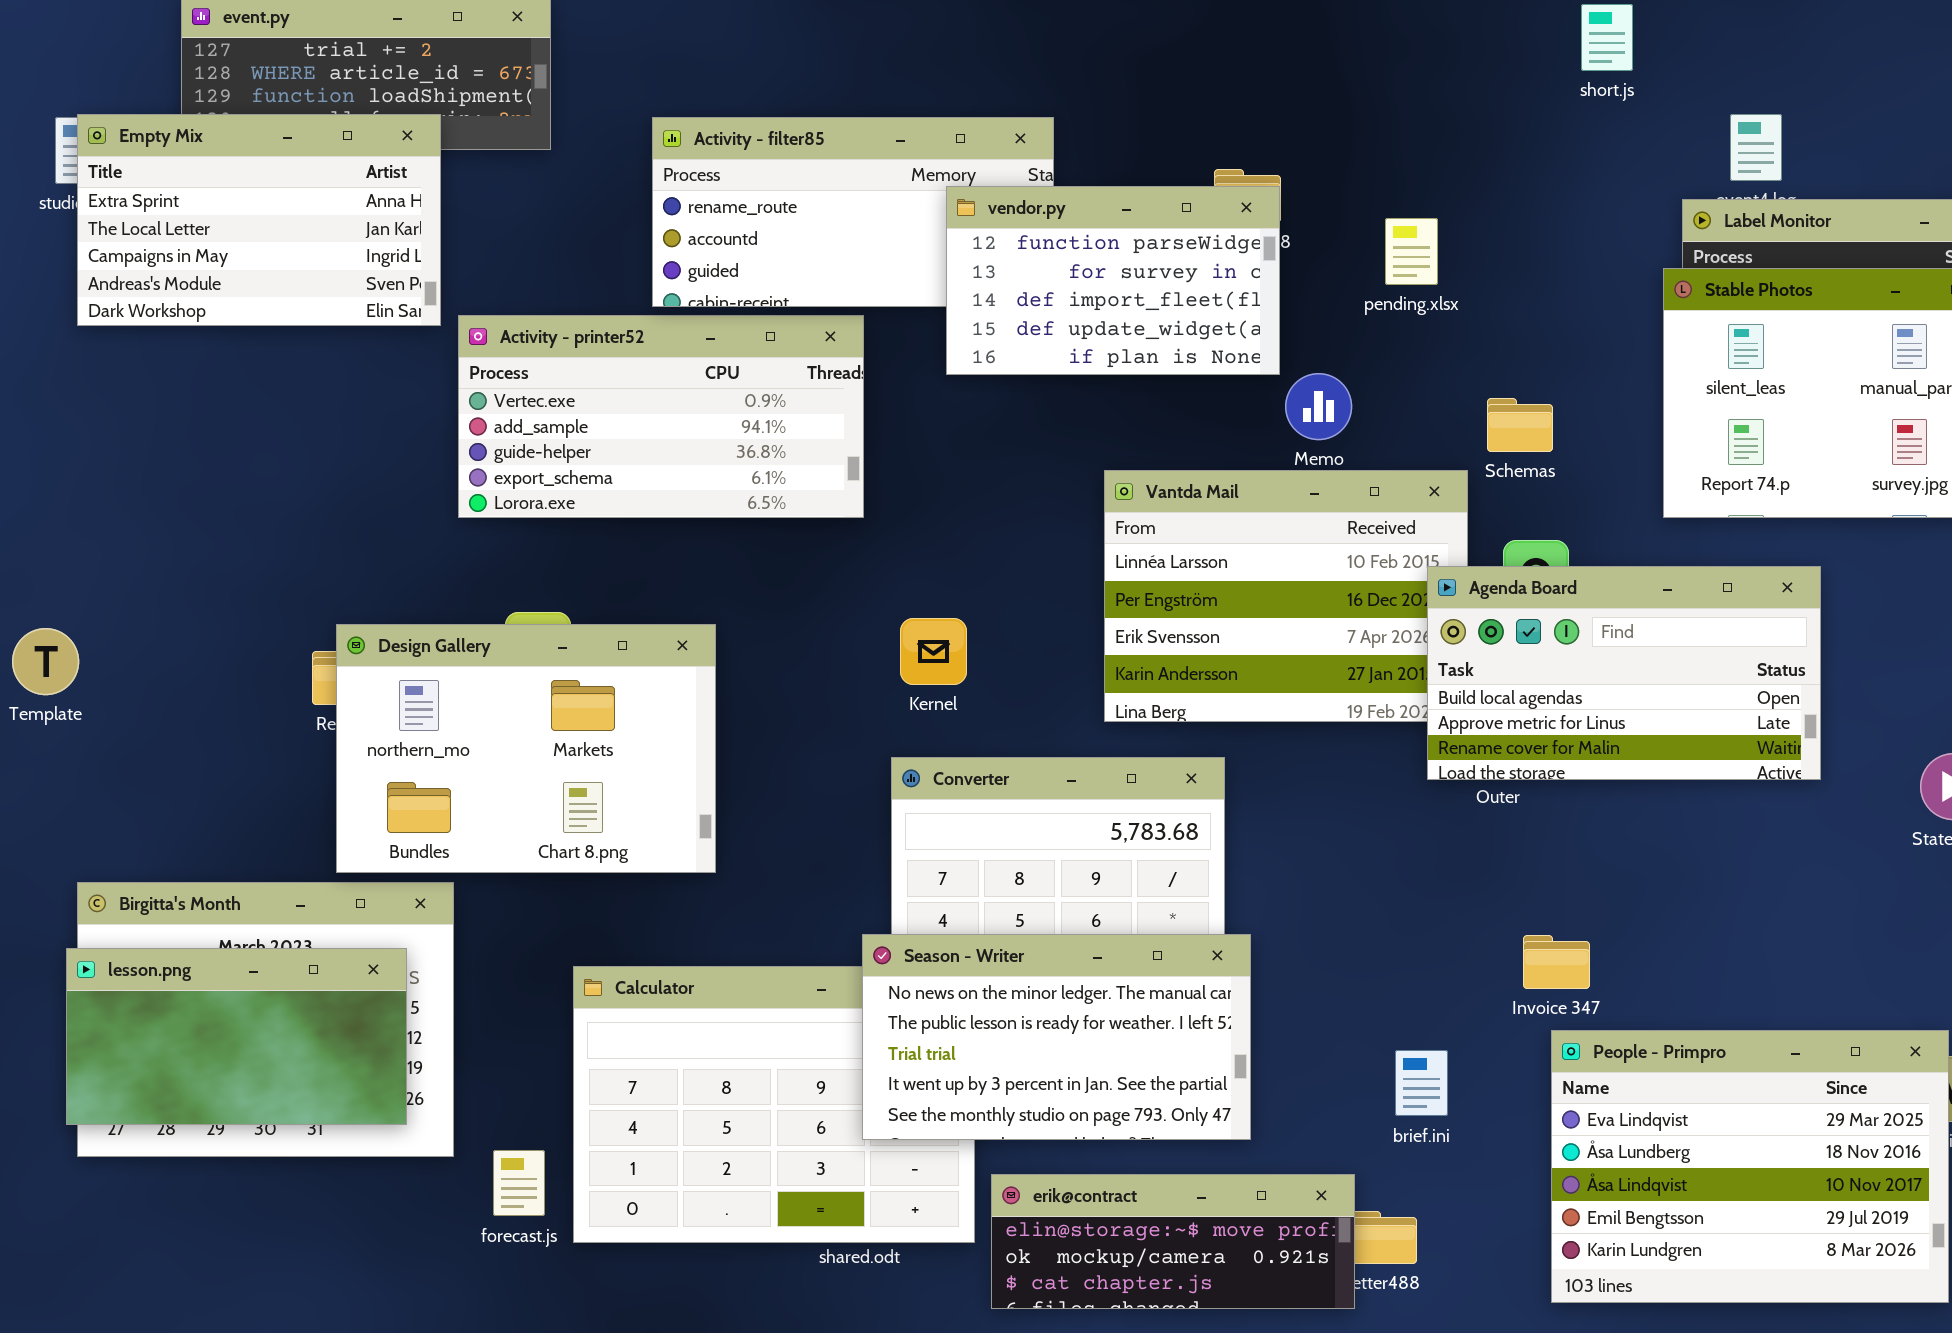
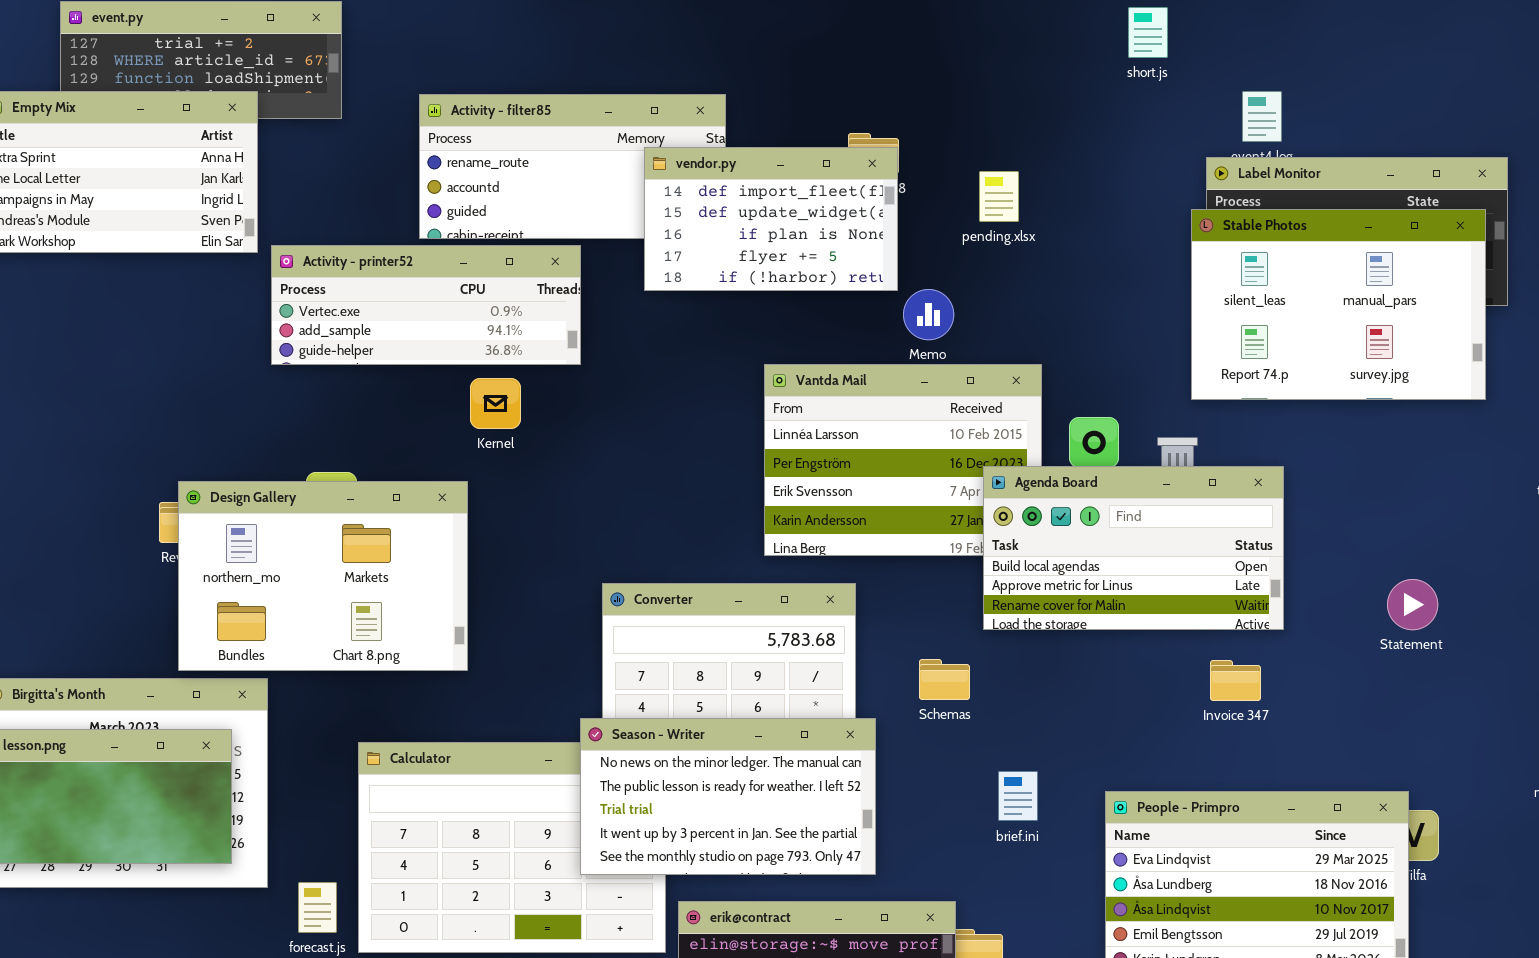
vendor.py: [946,186,1280,375] -> [644,147,898,291], scrolled down 2 rows
Activity - printer52: [458,315,864,518] -> [271,245,581,365], resized
Schemas: [1487,398,1553,452] -> [919,659,970,700], moved
Agenda Board: [1427,566,1821,780] -> [983,466,1284,630], moved
Kernel: [900,618,967,685] -> [470,378,521,429], moved
Invoice 347: [1523,935,1590,989] -> [1210,660,1261,701], moved
brief.ini: [1395,1050,1448,1116] -> [998,771,1038,821], moved

